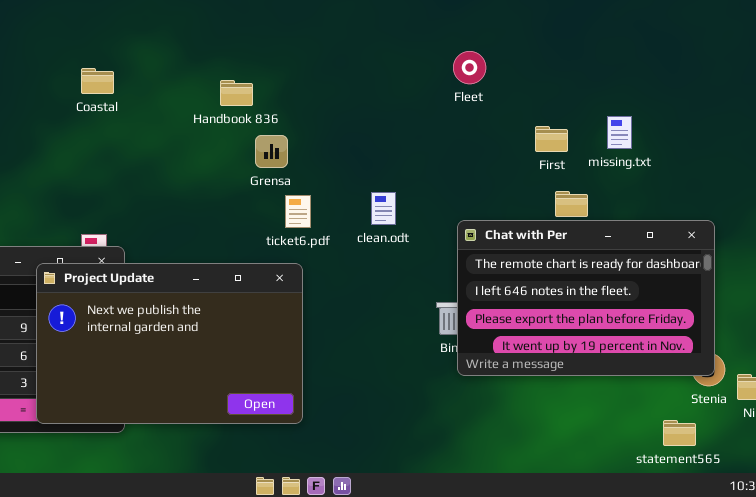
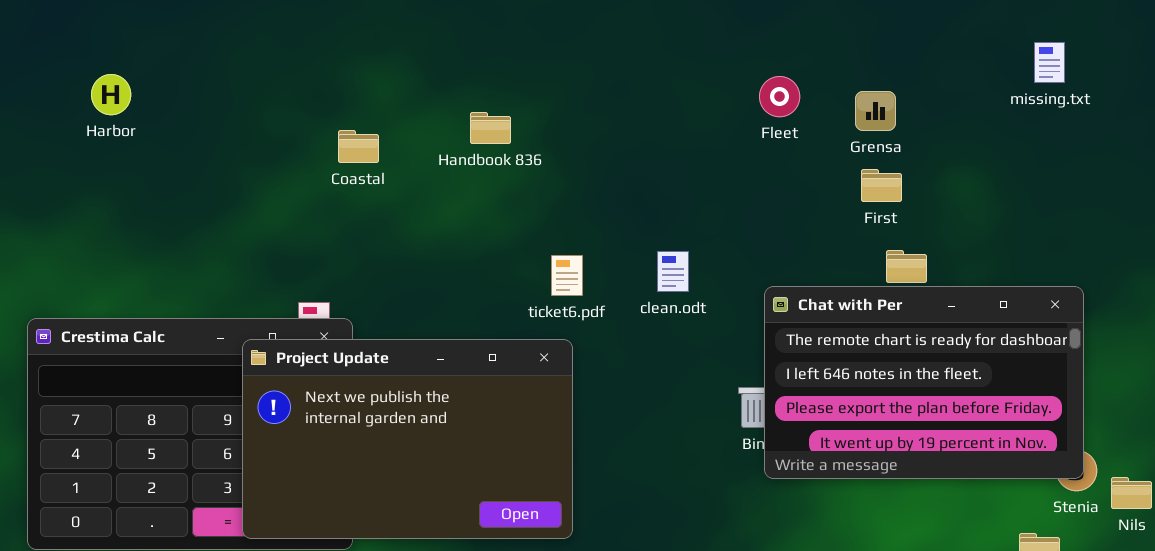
Coastal: [81,68,114,94] -> [338,130,379,163], moved
missing.txt: [607,116,632,149] -> [1034,42,1065,83], moved
Grensa: [255,135,288,168] -> [855,91,896,131], moved

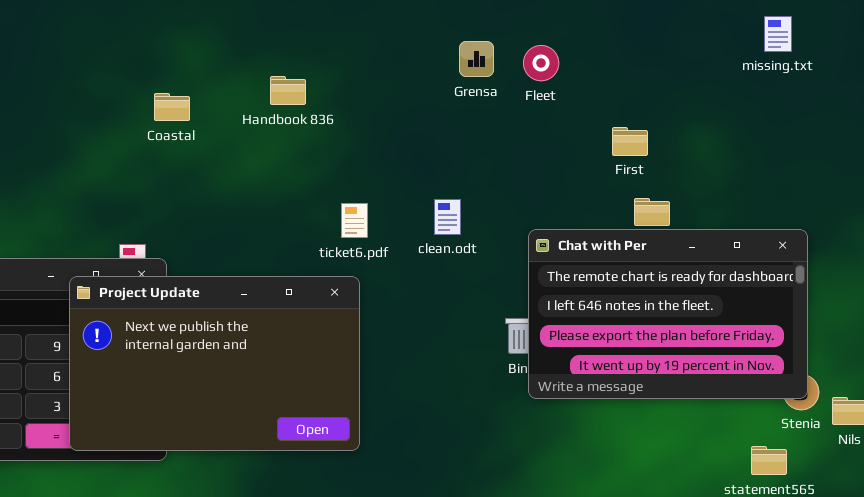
Grensa: [855,91,896,131] -> [459,41,494,77], moved

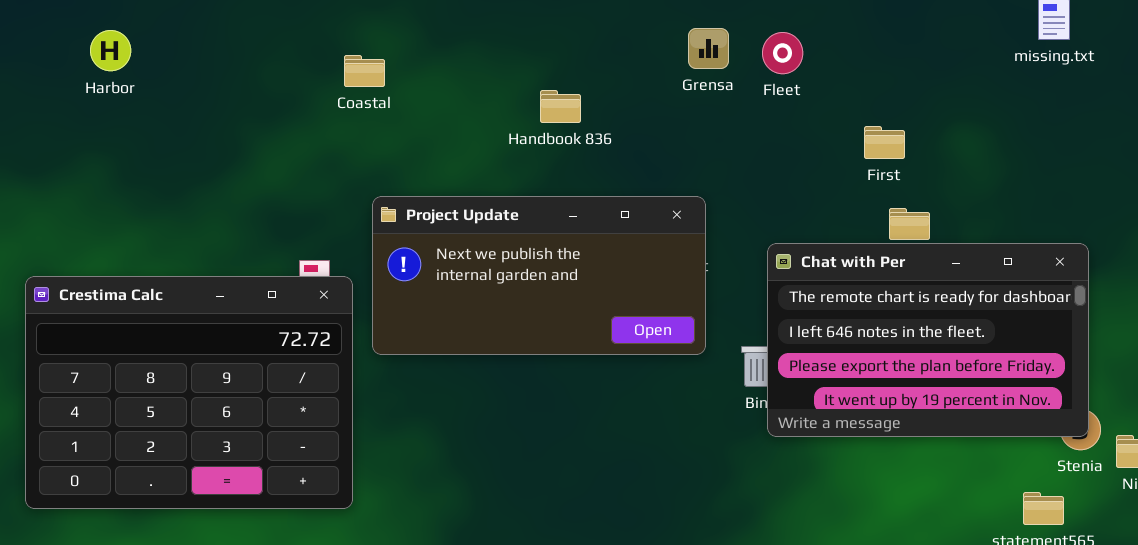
Handbook 836: [270,76,306,105] -> [540,90,581,123], moved
Coastal: [154,93,190,121] -> [344,55,385,87], moved
Project Update: [69,276,360,451] -> [372,196,706,355], moved, resized

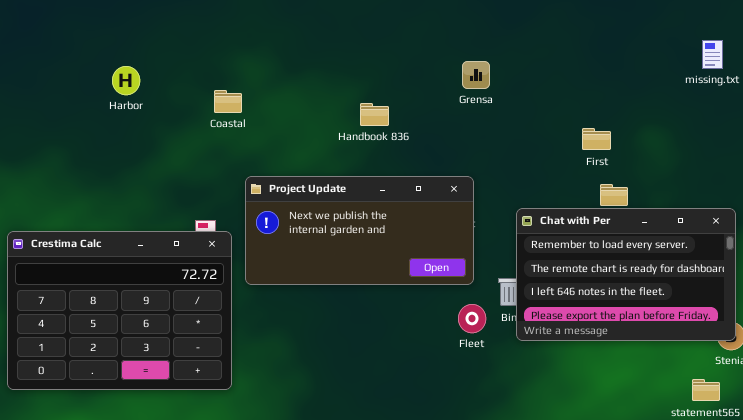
Harbor: [90,30,131,71] -> [112,66,140,95], moved
Fleet: [762,32,803,74] -> [458,304,486,333], moved
Coastal: [344,55,385,87] -> [214,90,242,113], moved
Chat with Per: [767,243,1089,437] -> [516,208,736,341], scrolled up 1 row

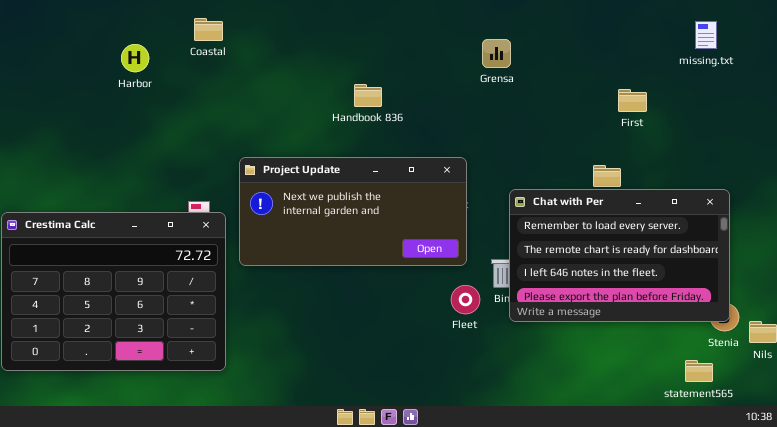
Grensa: [462,61,490,89] -> [482,39,511,68], moved
Harbor: [112,66,140,95] -> [121,44,149,72], moved
Coastal: [214,90,242,113] -> [194,18,223,41], moved
First: [582,128,611,150] -> [618,89,647,112], moved

